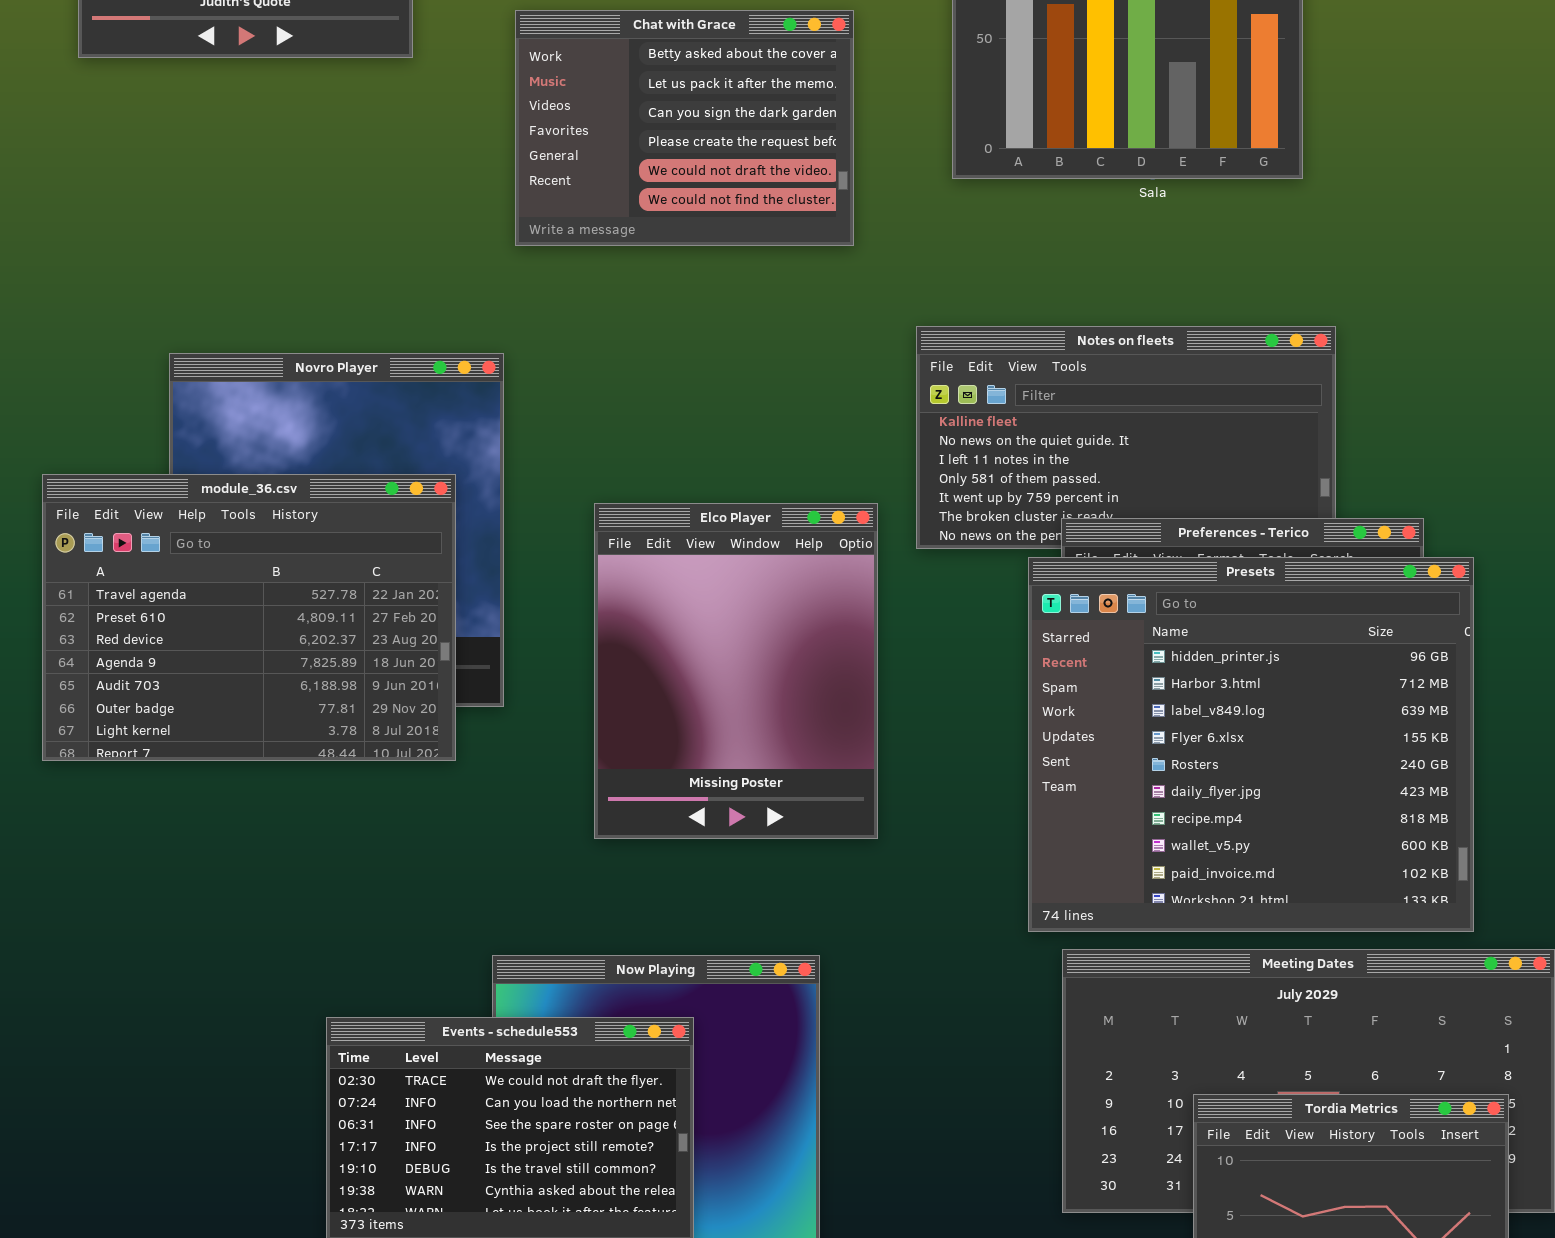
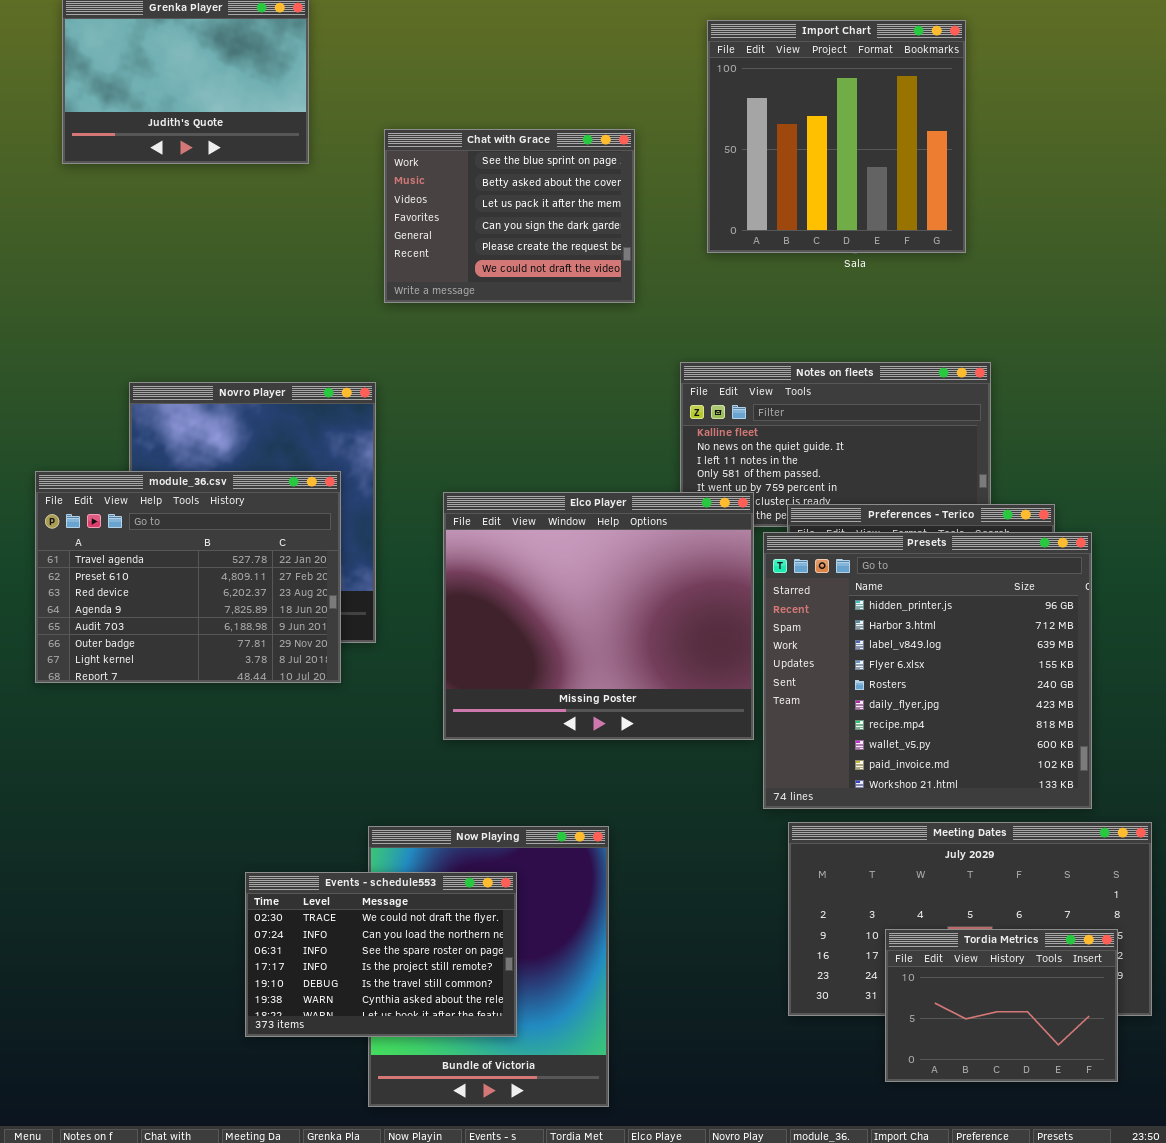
Chat with Grace: [515,10,854,246] -> [384,129,635,303], scrolled up 1 row
Elco Player: [594,503,878,839] -> [443,492,754,740], resized

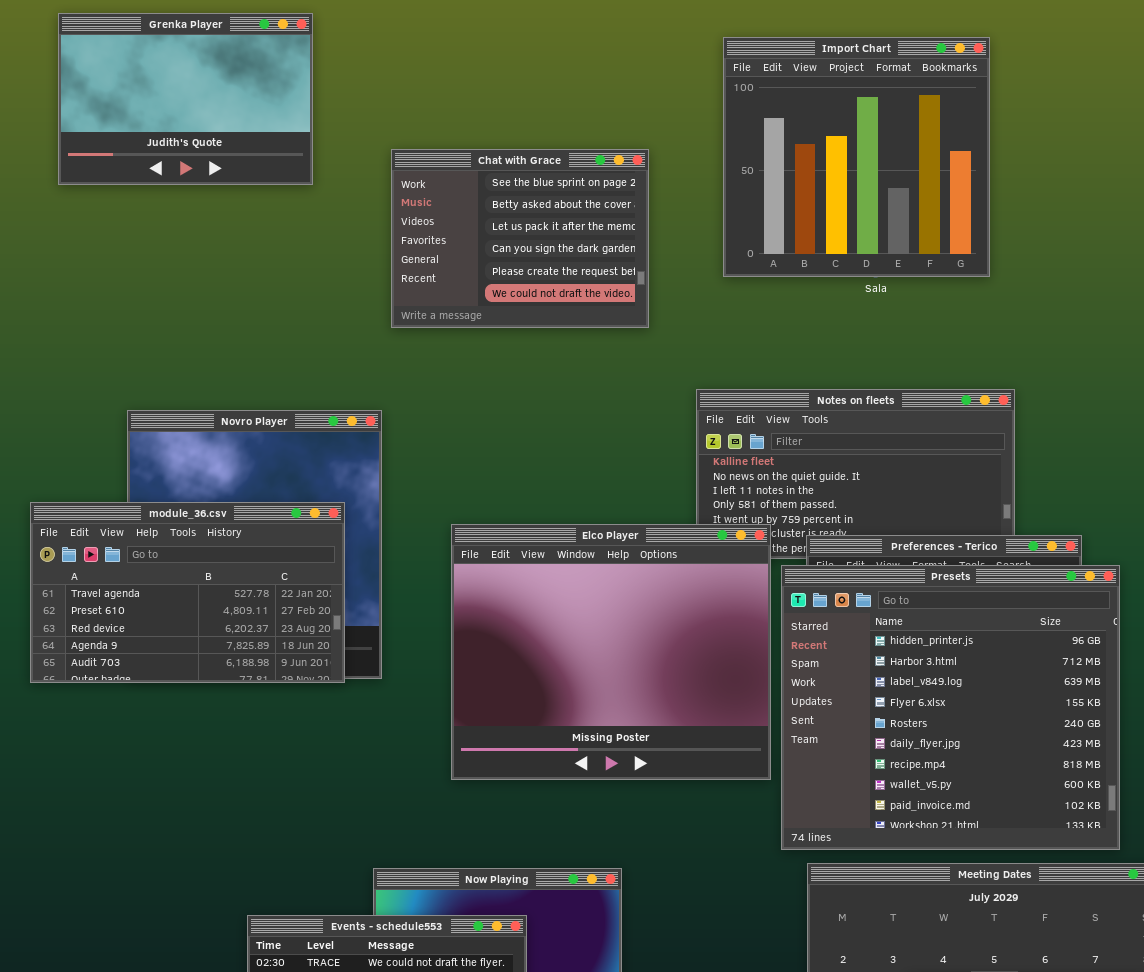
module_36.csv: [35,471,341,683] -> [30,502,345,683], resized

